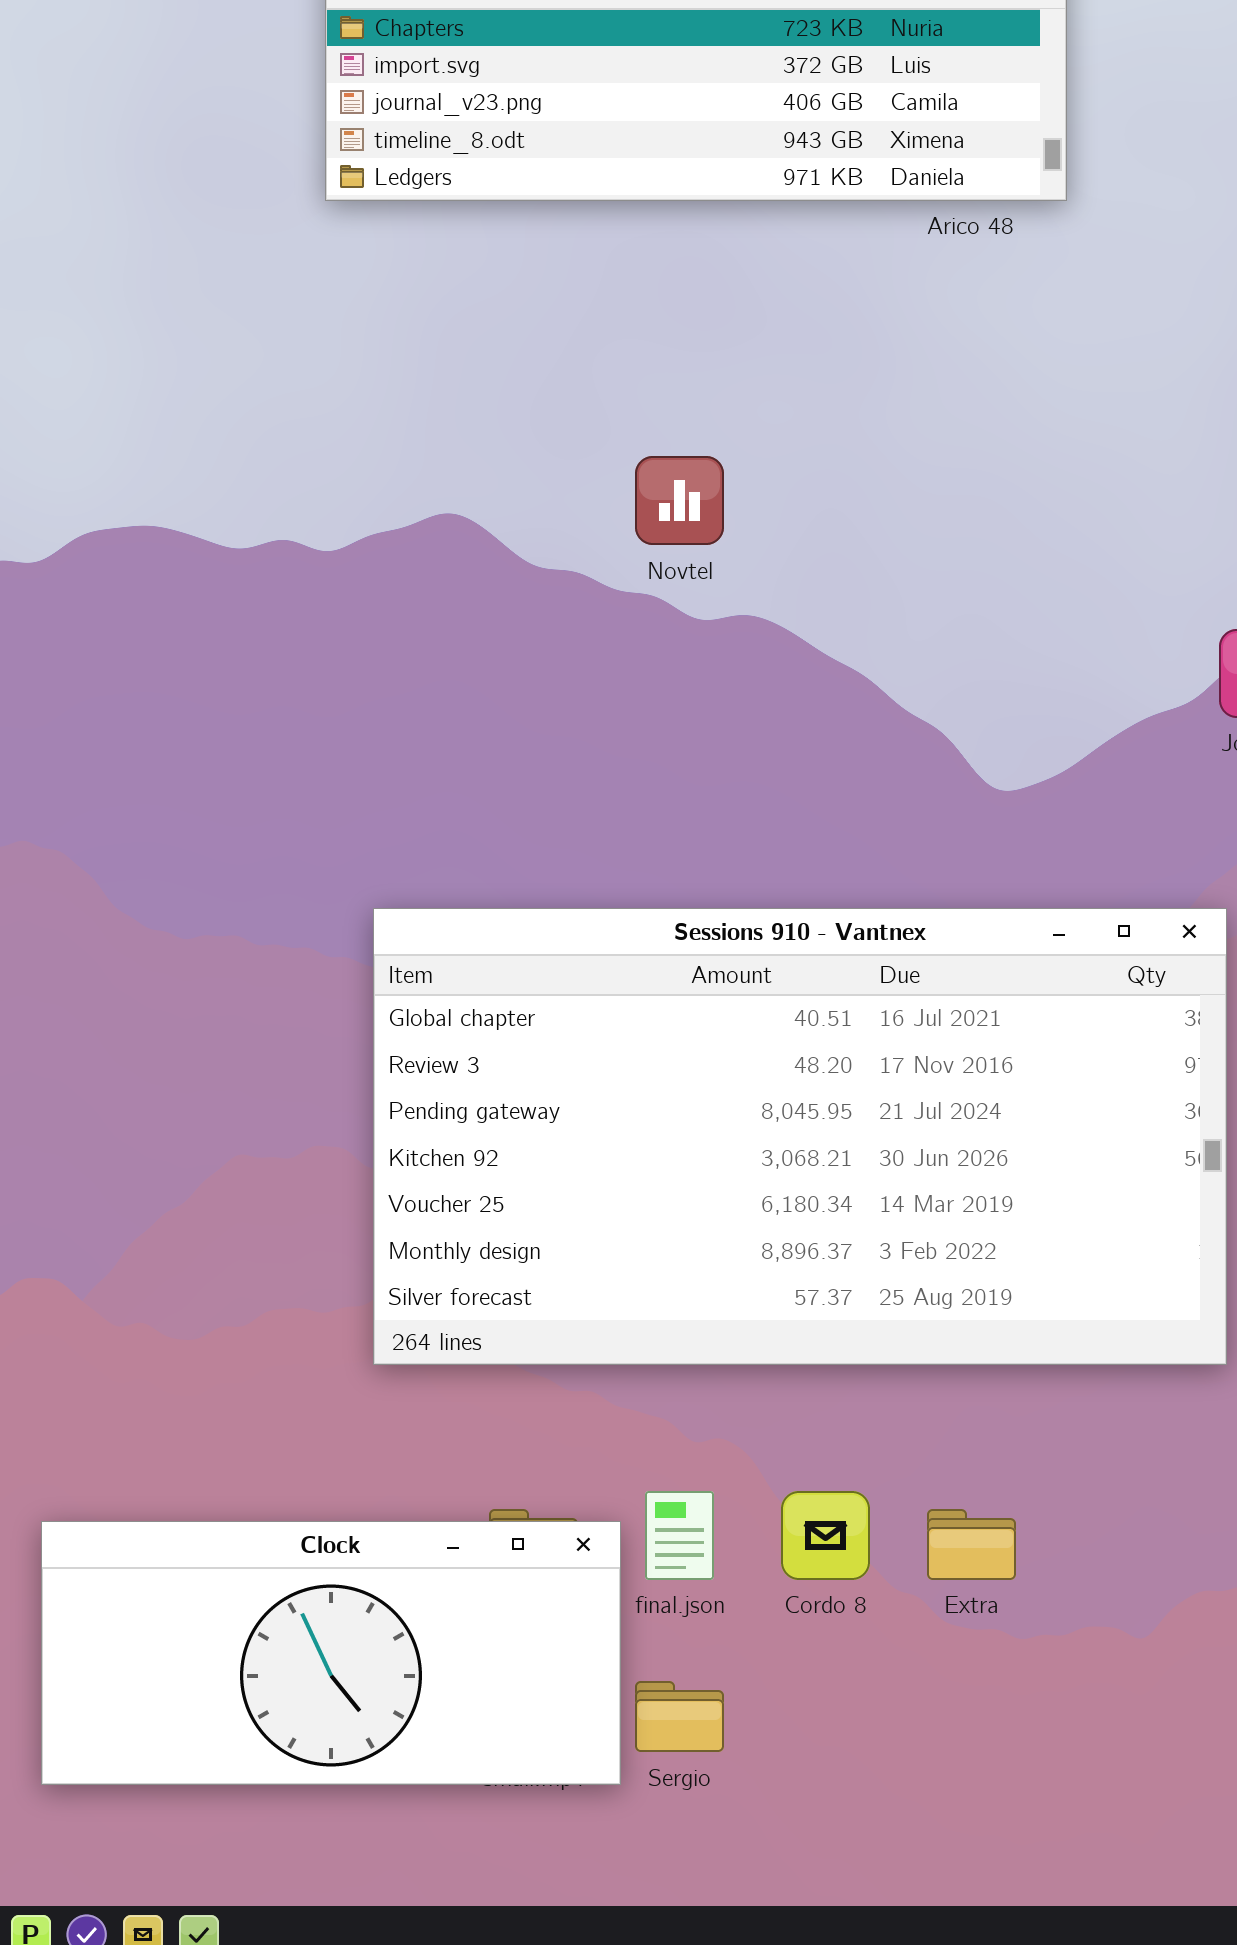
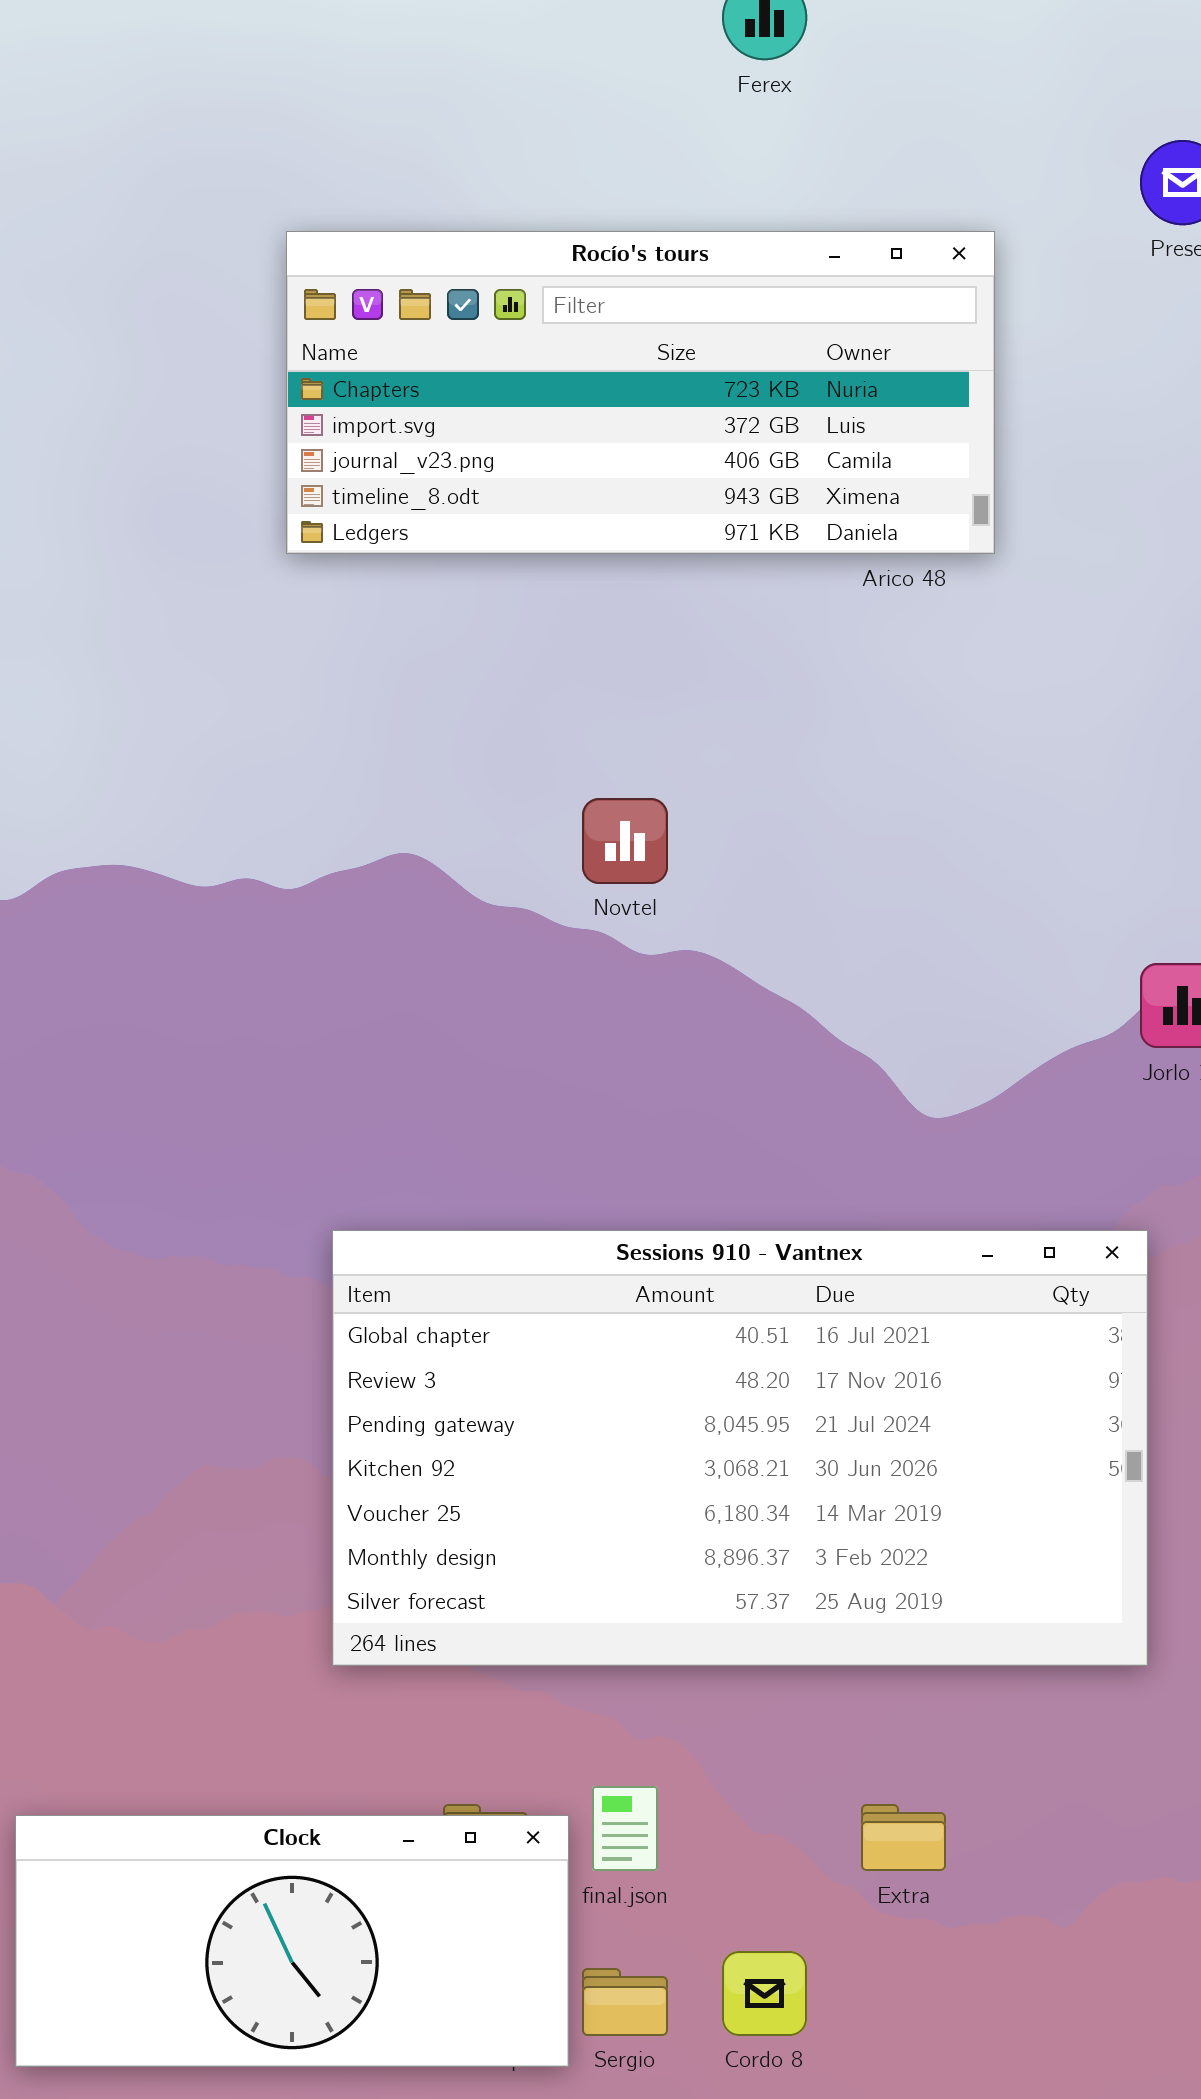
Cordo 8: [781,1491,870,1580] -> [722,1951,807,2036], moved

